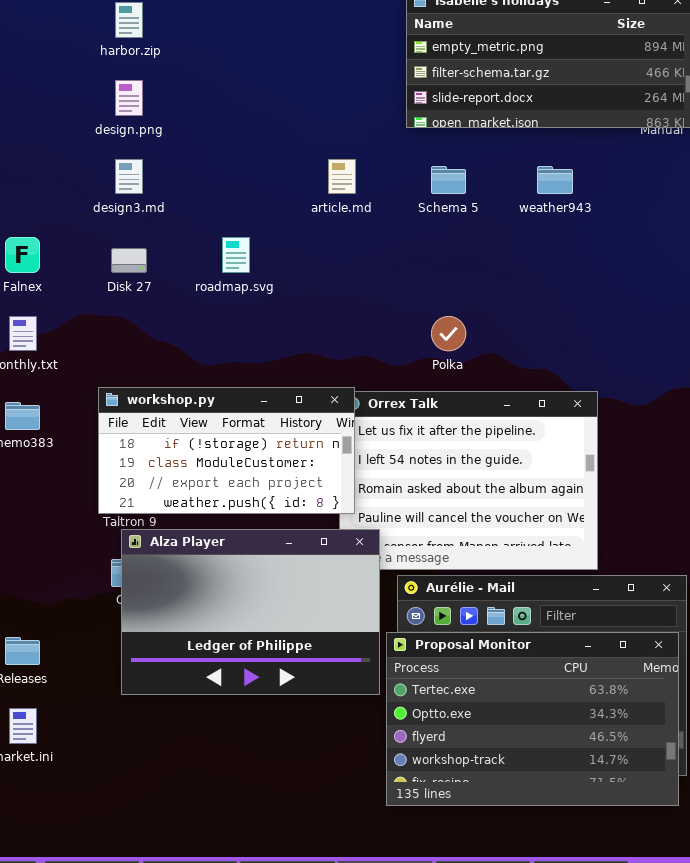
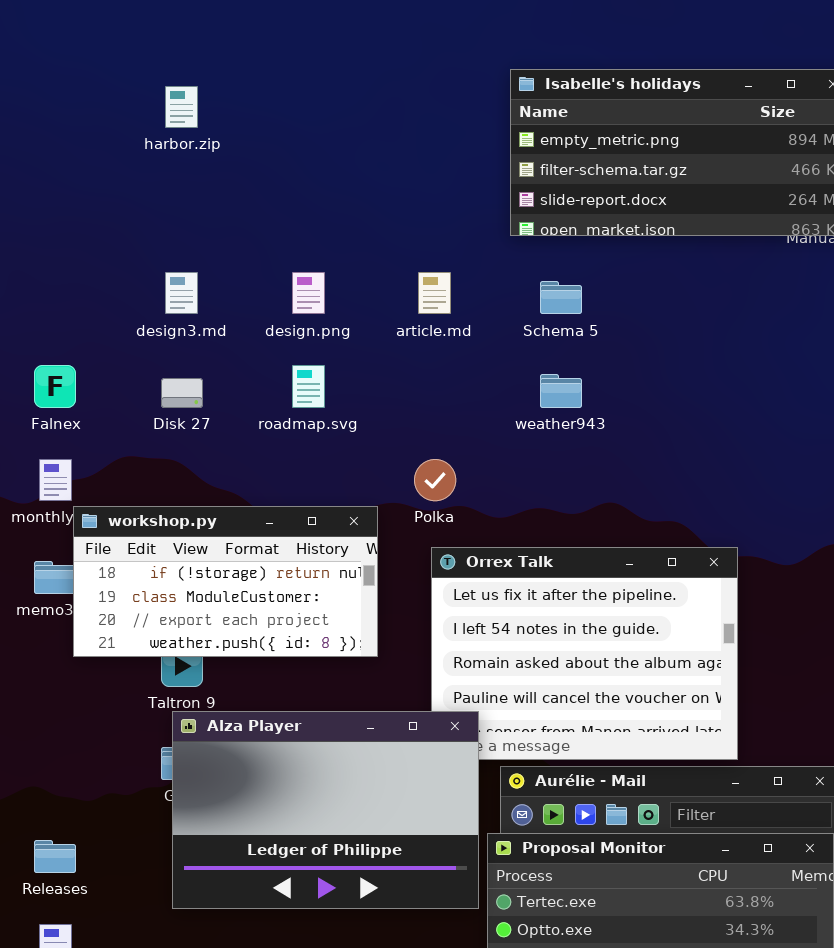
design.png: [115,80,143,116] -> [292,272,325,314], moved
weather943: [537,166,573,194] -> [540,374,582,408], moved
Polka: [431,316,466,351] -> [414,459,456,501], moved
workshop.py: [98,387,355,514] -> [73,506,378,657], moved

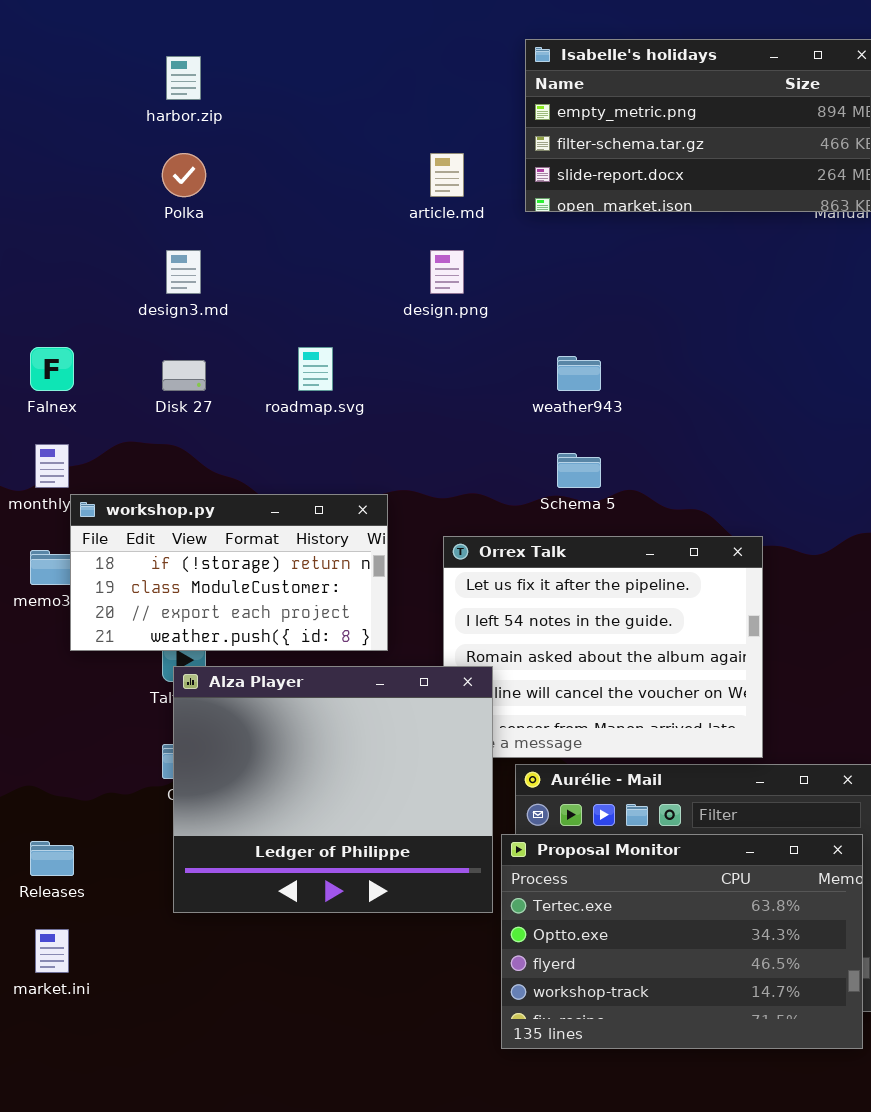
design.png: [292,272,325,314] -> [430,250,464,294], moved
article.md: [418,272,451,314] -> [430,153,464,197], moved
Schema 5: [540,281,582,314] -> [557,453,601,488], moved
Polka: [414,459,456,501] -> [162,153,206,197], moved
Alza Player: [172,711,479,909] -> [173,666,493,913], resized

